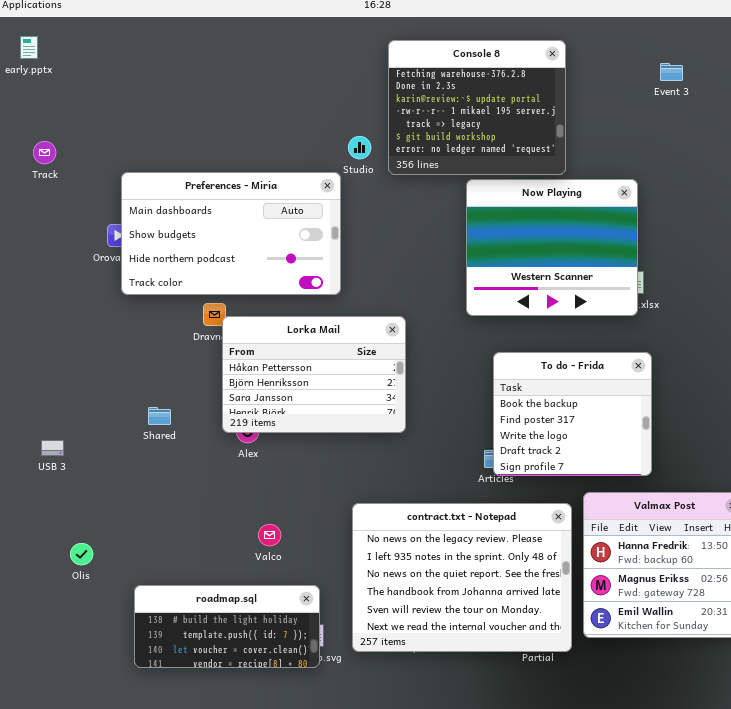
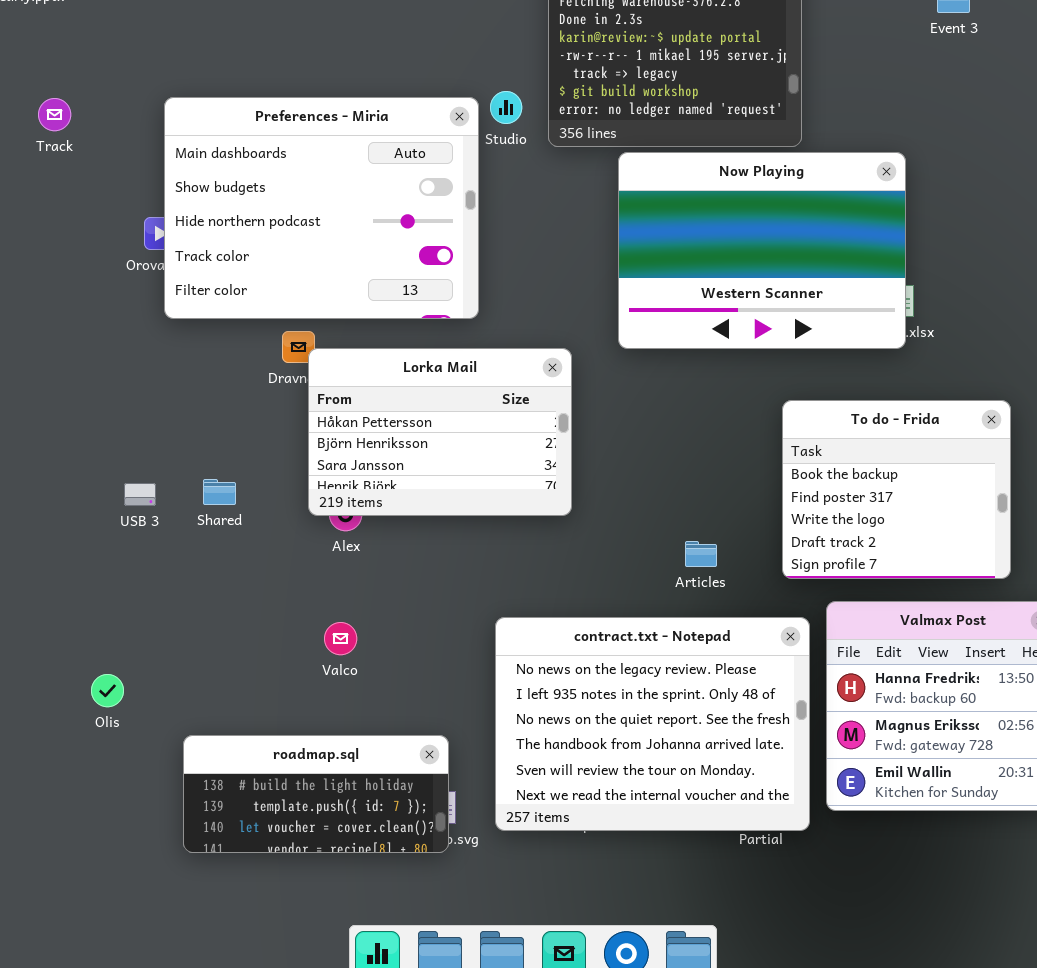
Preferences - Miria: [121,172,341,295] -> [164,97,479,319], resized
Now Playing: [466,179,638,316] -> [618,152,906,349], resized
To do - Frida: [493,352,652,476] -> [782,400,1011,579], moved
USB 3: [41,440,64,456] -> [124,483,156,506], moved
Valco: [258,524,281,546] -> [324,622,357,655], moved

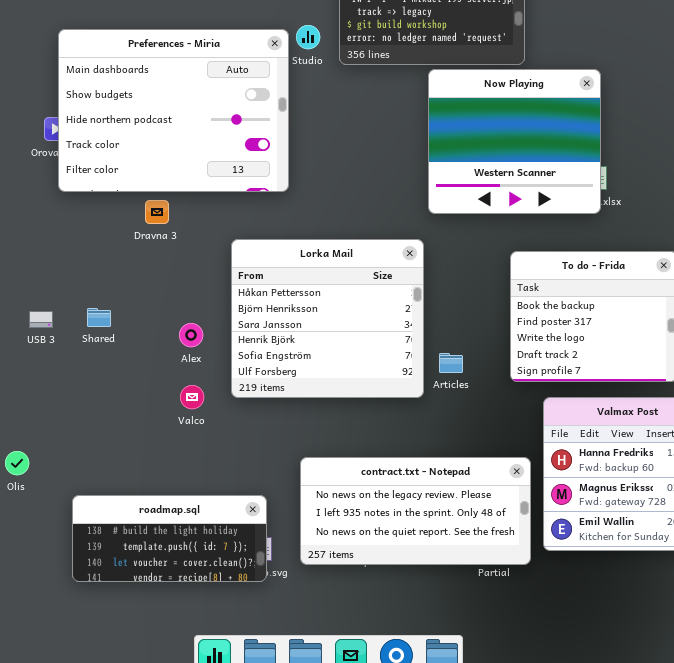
Now Playing: [618,152,906,349] -> [428,69,601,214], resized
Lorka Mail: [308,348,572,516] -> [231,239,424,398], moved, resized
contract.txt - Notepad: [495,617,810,831] -> [300,457,531,565], resized
Valco: [324,622,357,655] -> [180,385,204,409], moved

